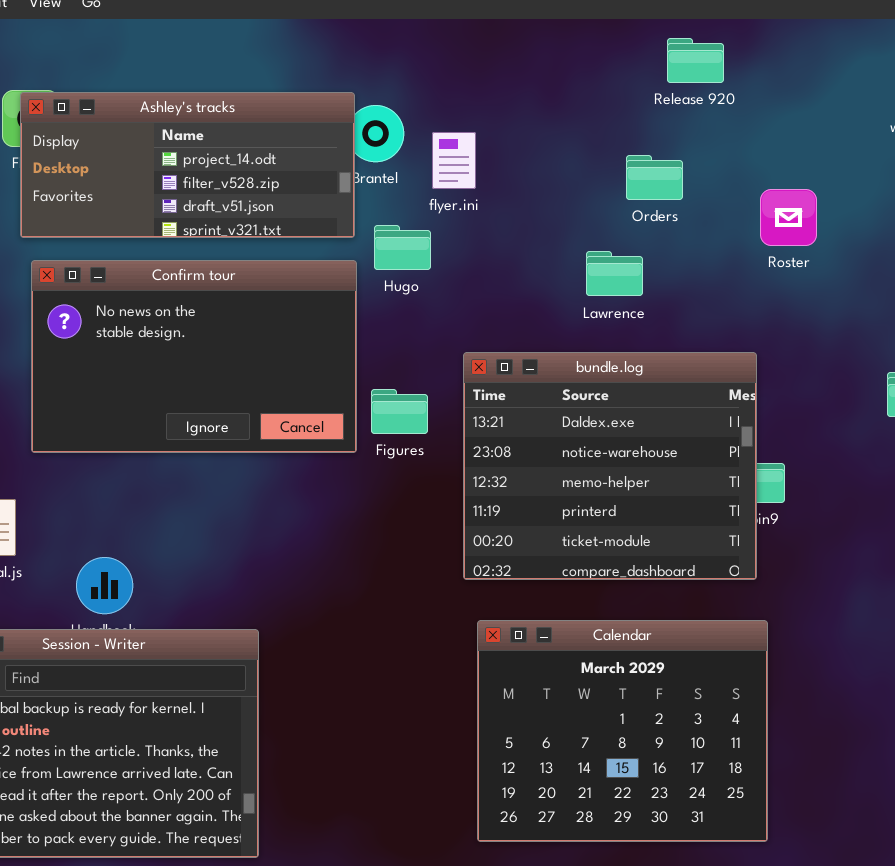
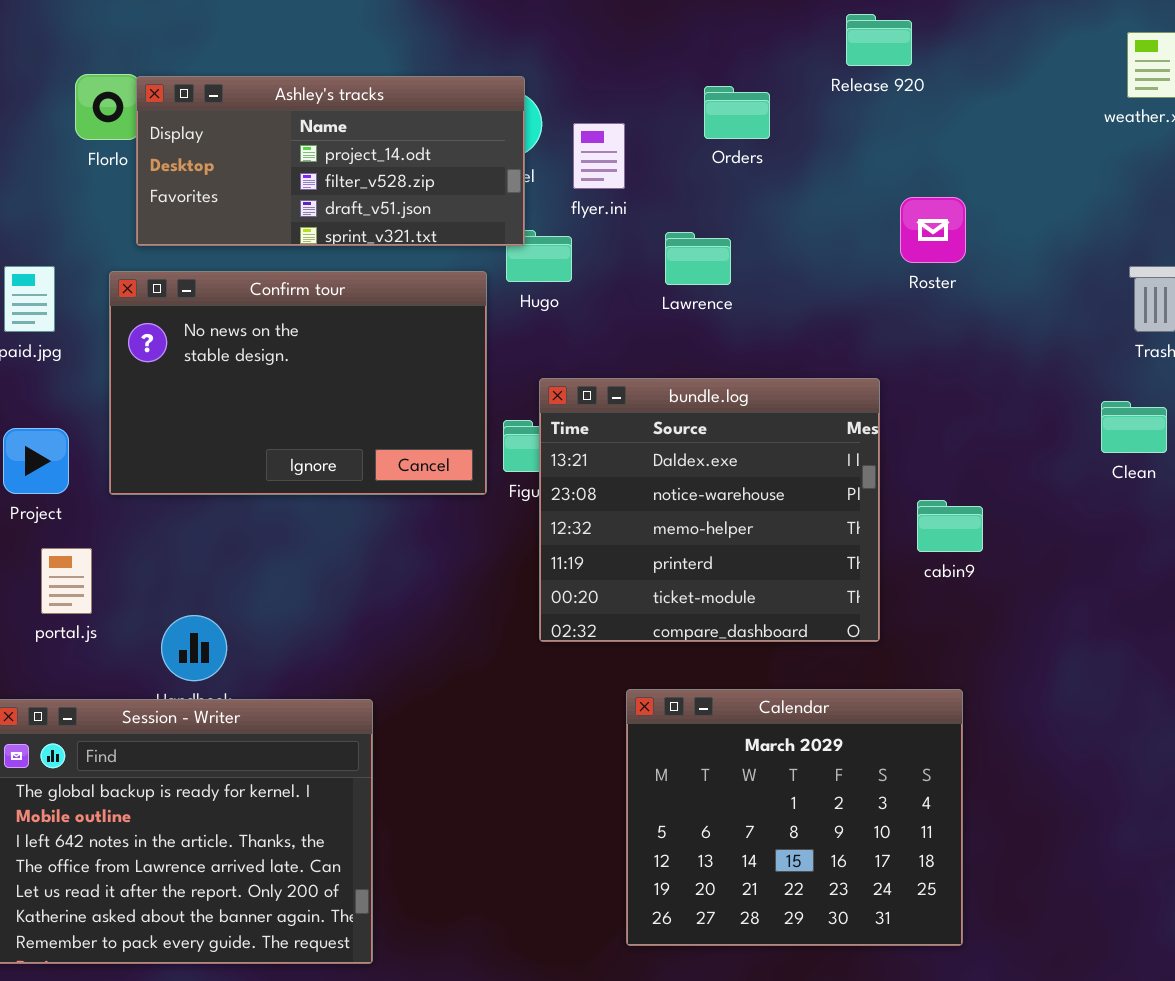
Ashley's tracks: [20,92,355,238] -> [136,76,525,246], moved
Orders: [626,155,683,200] -> [704,86,770,139], moved
Roster: [760,189,817,246] -> [900,197,966,263], moved
Lawrence: [586,251,643,296] -> [665,232,731,285], moved
bundle.log: [463,352,757,580] -> [539,378,880,642], moved

